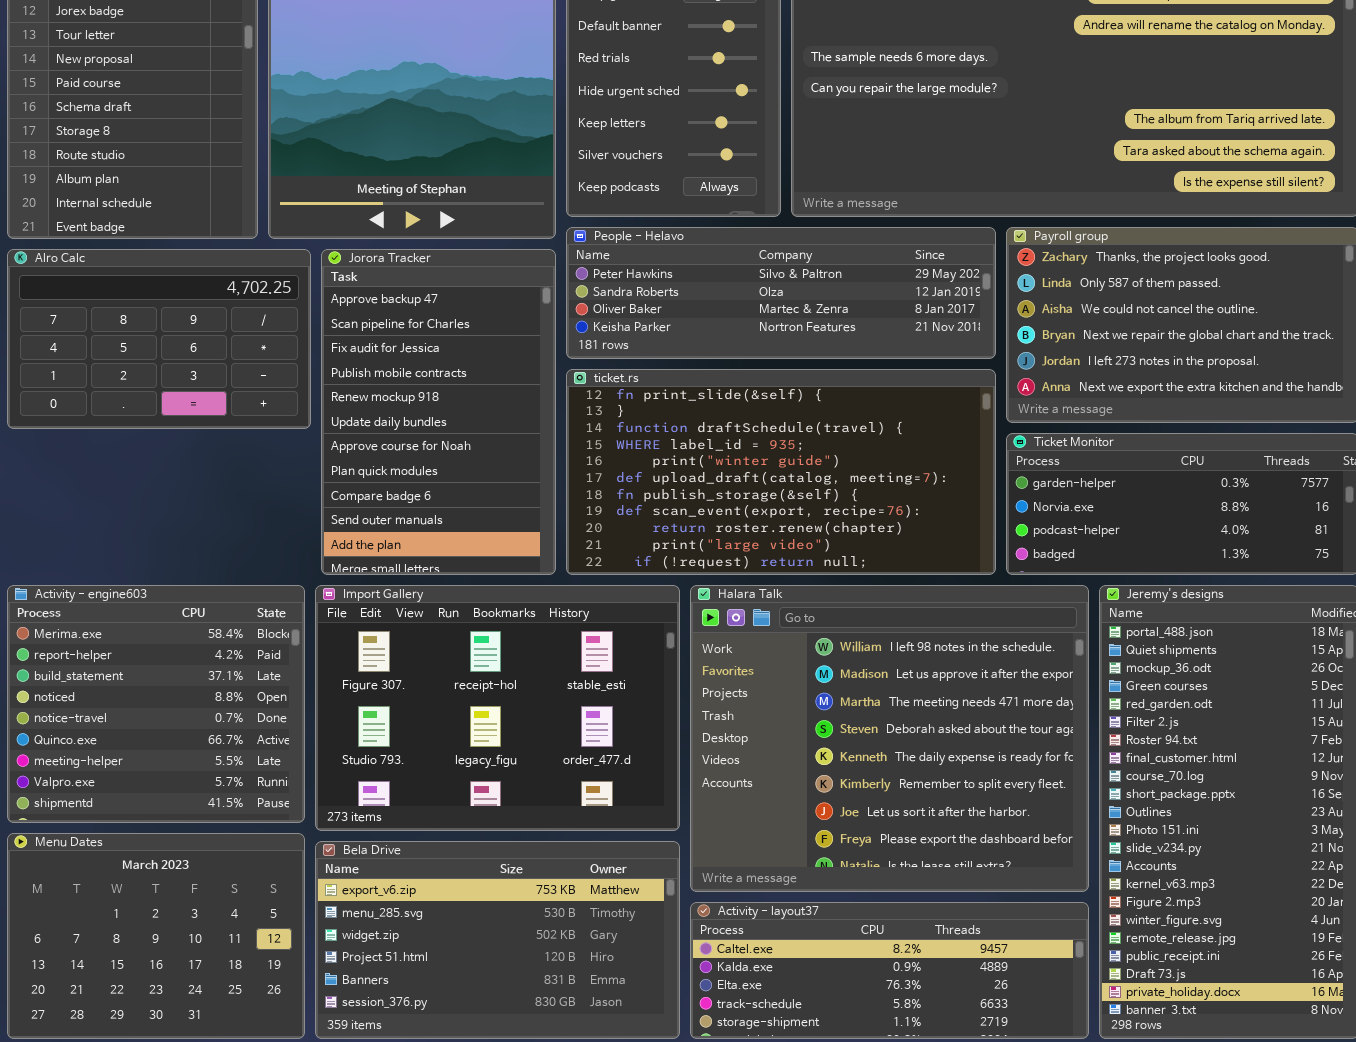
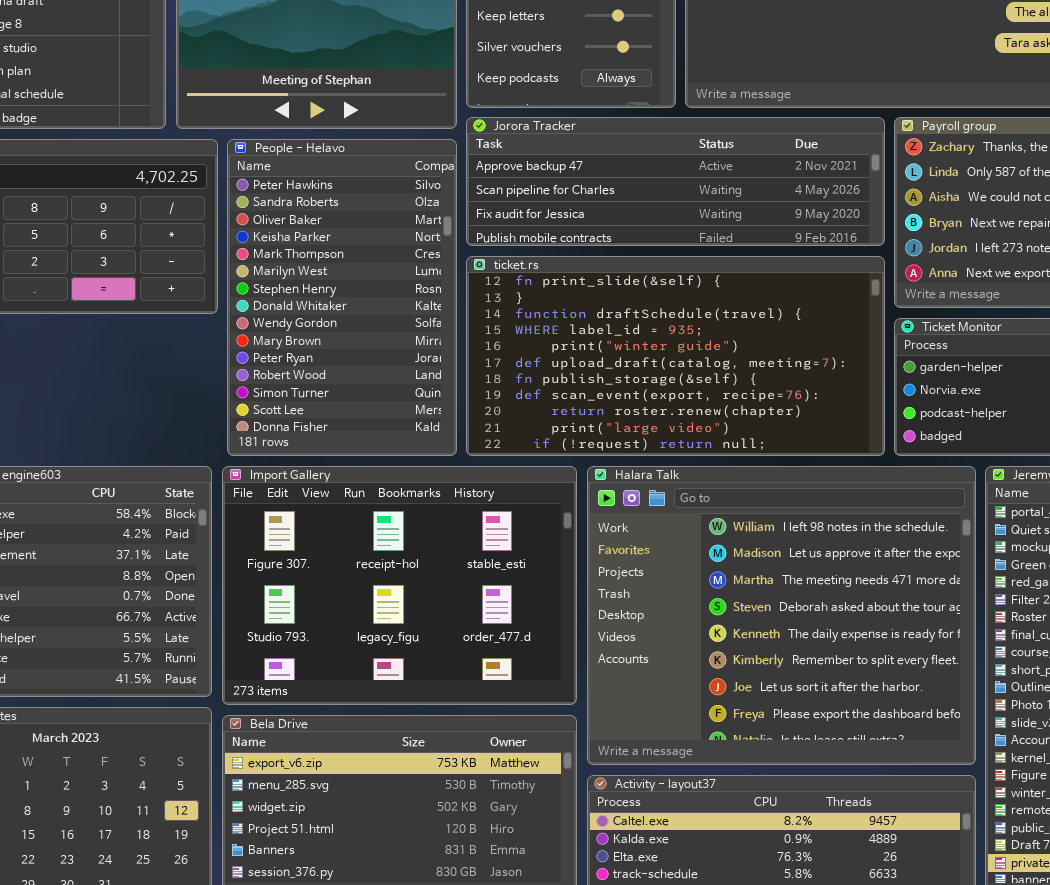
People - Helavo: [566,227,996,359] -> [227,139,457,456], moved, resized
Jorora Tracker: [321,249,556,575] -> [466,117,885,246], moved, resized

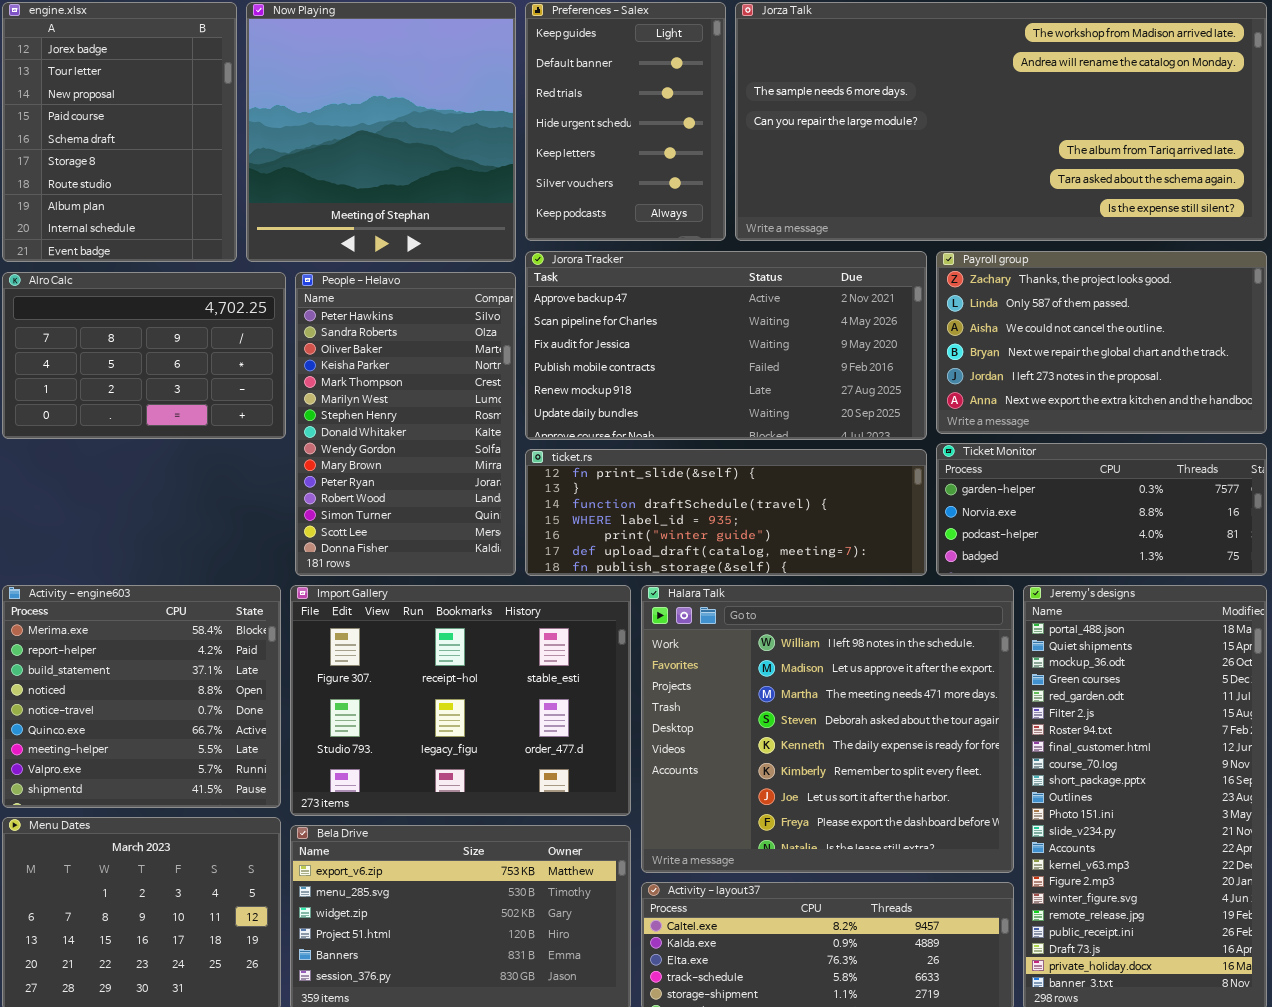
Jorora Tracker: [466,117,885,246] -> [525,251,927,440], resized
ticket.rs: [466,256,885,456] -> [525,449,927,576], resized

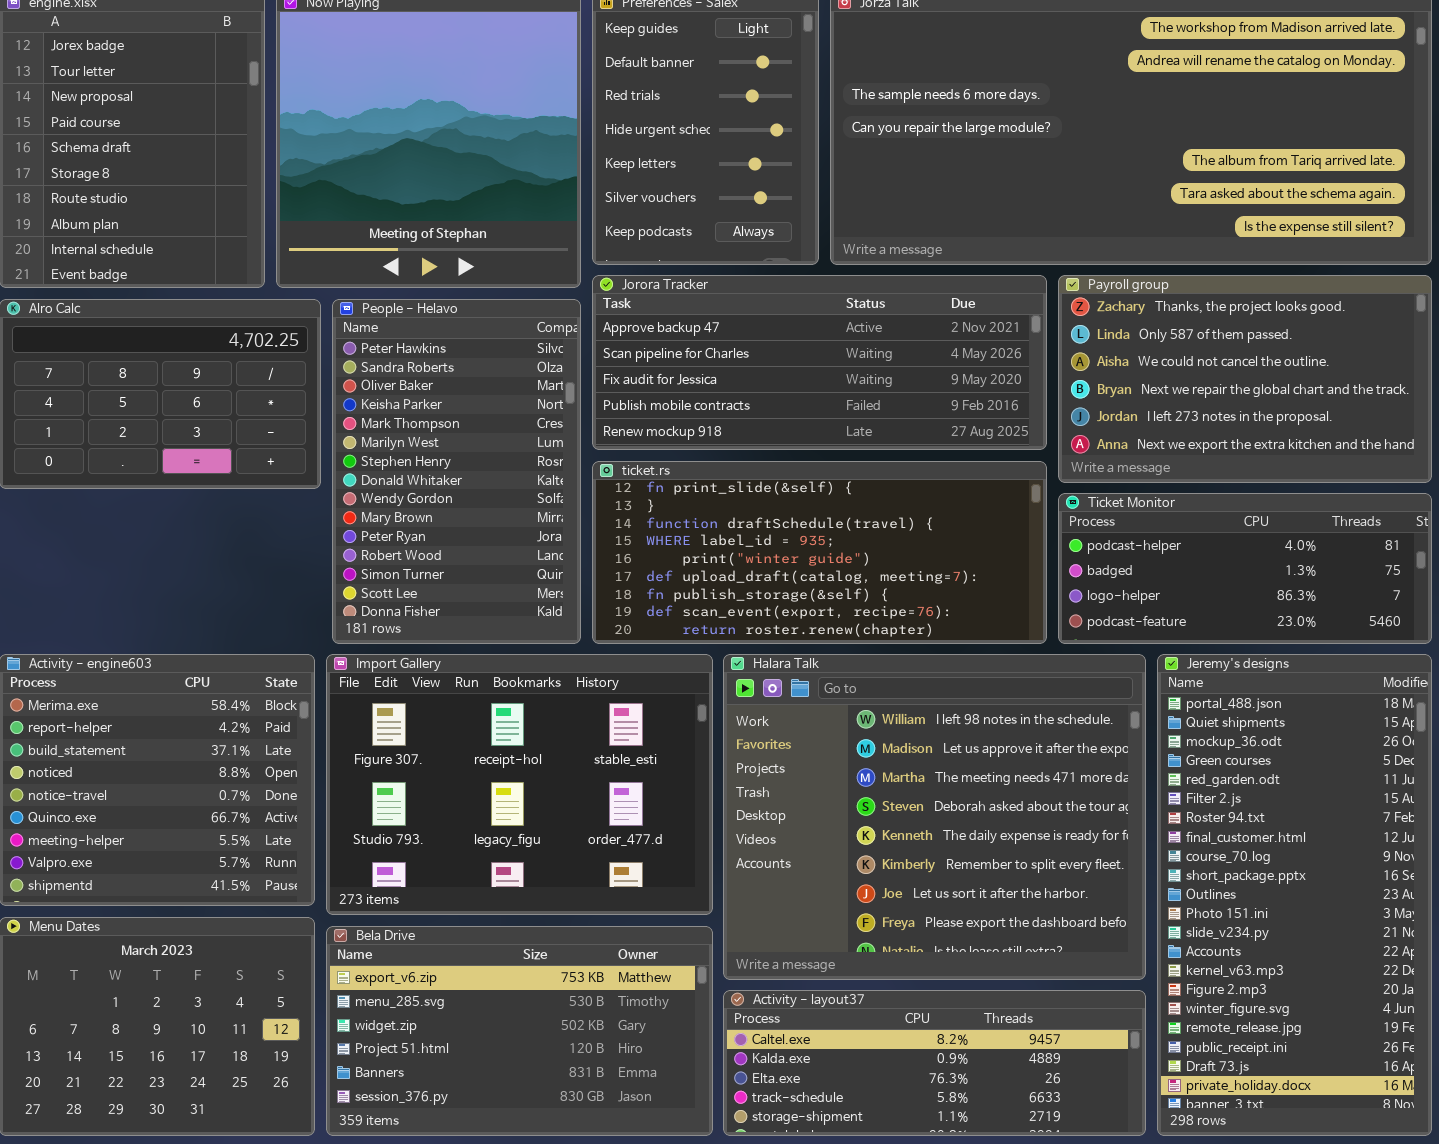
Jorora Tracker: [525,251,927,440] -> [592,275,1047,450], resized
Ticket Monitor: [936,443,1267,576] -> [1058,493,1432,644], scrolled down 2 rows
ticket.rs: [525,449,927,576] -> [592,461,1047,644], resized

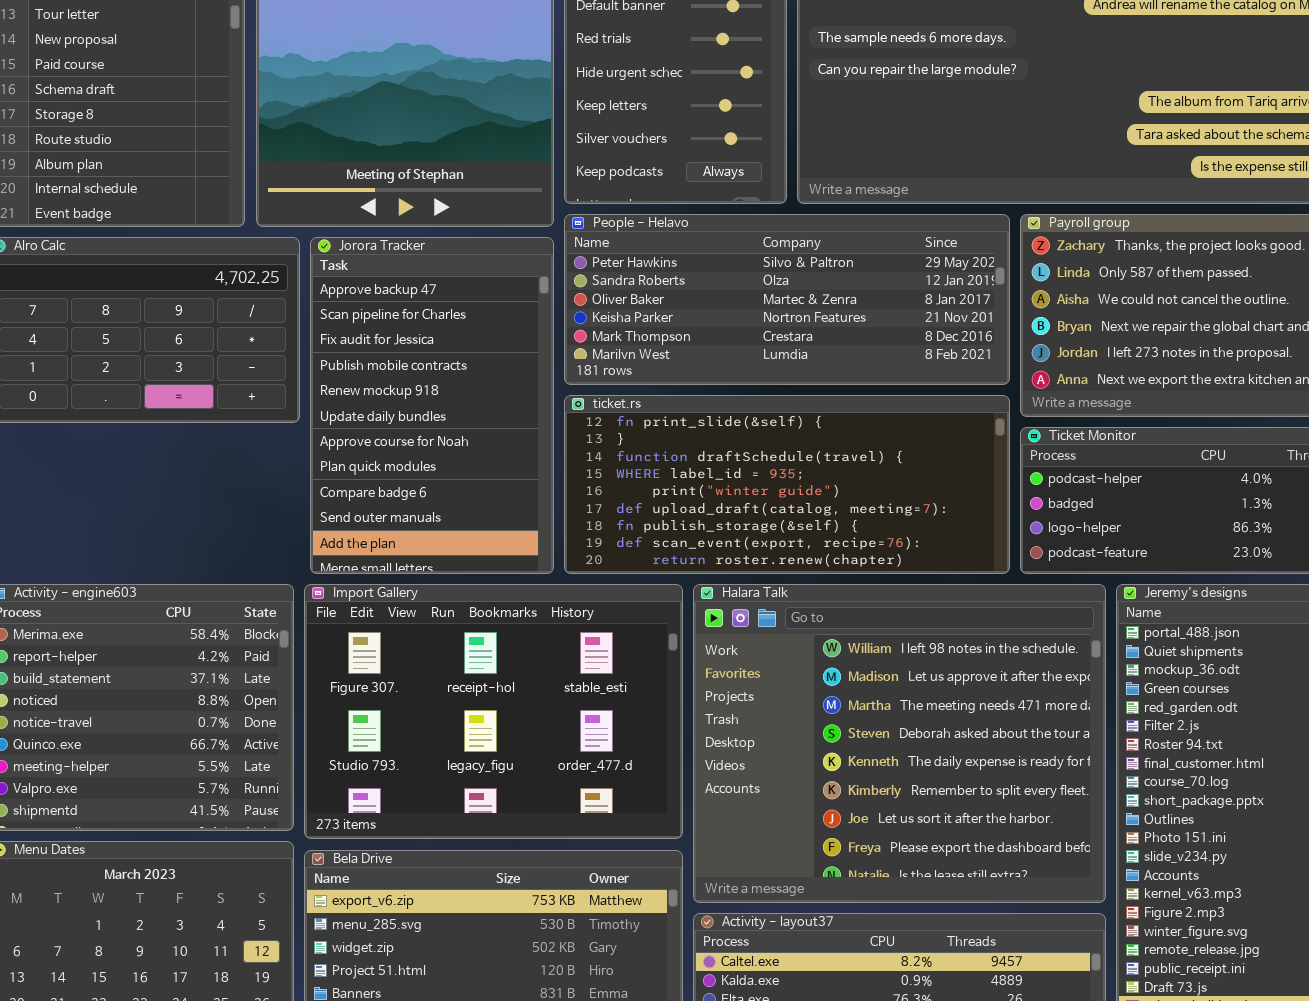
Jorora Tracker: [592,275,1047,450] -> [310,237,554,574], moved, resized
People - Helavo: [332,299,581,644] -> [564,214,1010,385], moved, resized

